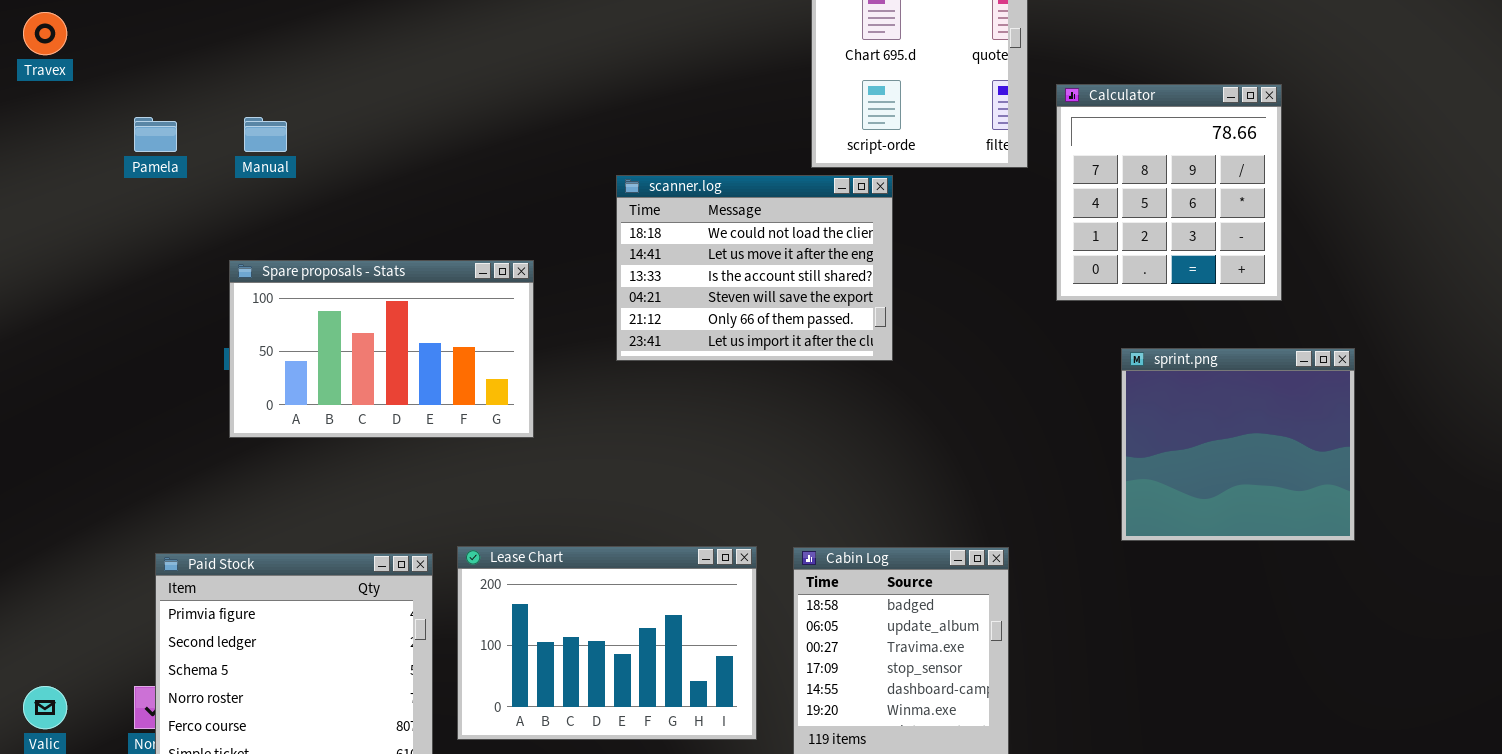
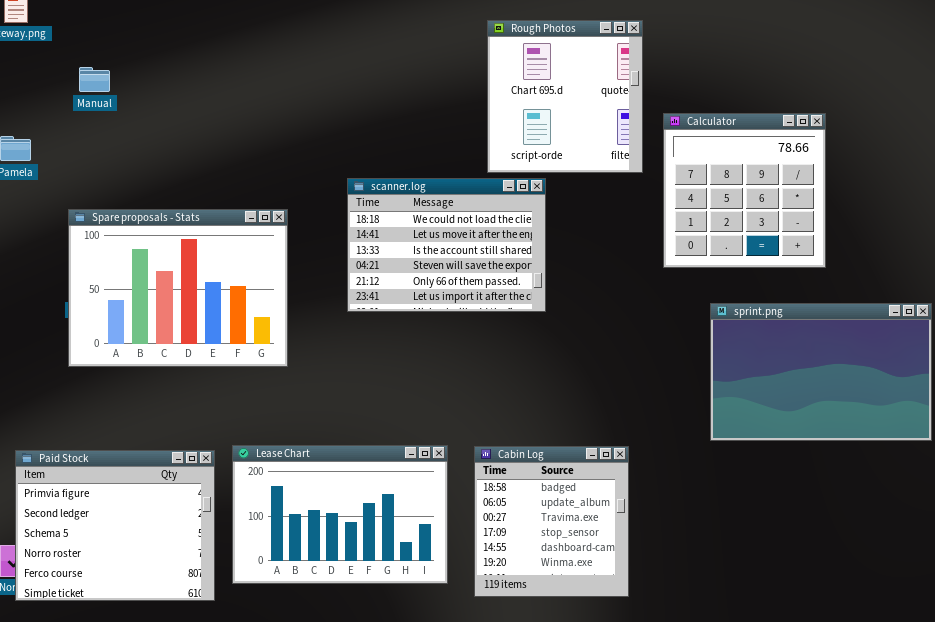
Manual: [244,117,287,152] -> [79,67,110,92], moved
Spare proposals - Stats: [229,260,534,438] -> [68,209,288,367], resized
sprint.png: [1121,348,1355,541] -> [710,303,932,441], resized

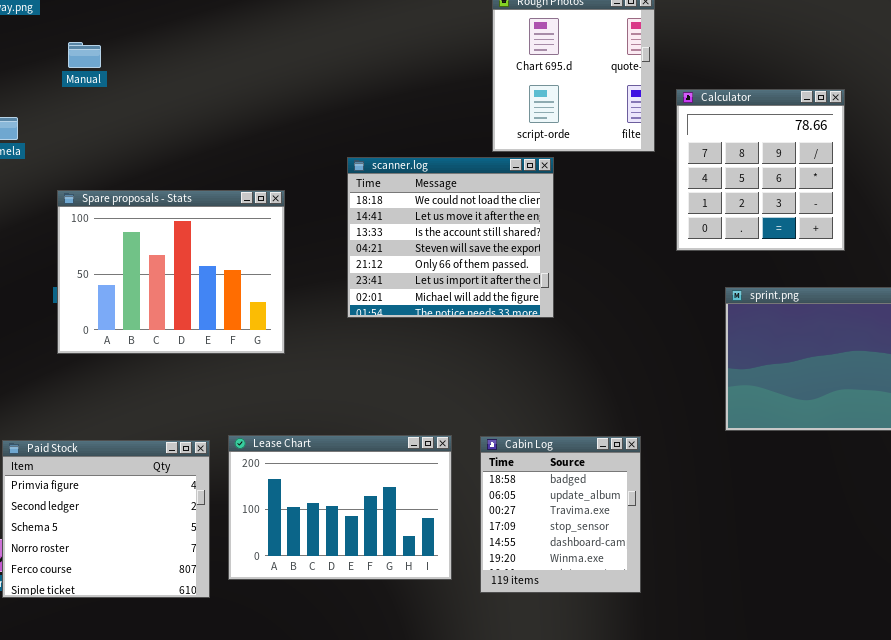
scanner.log: [347,178,546,312] -> [347,157,554,318], resized

